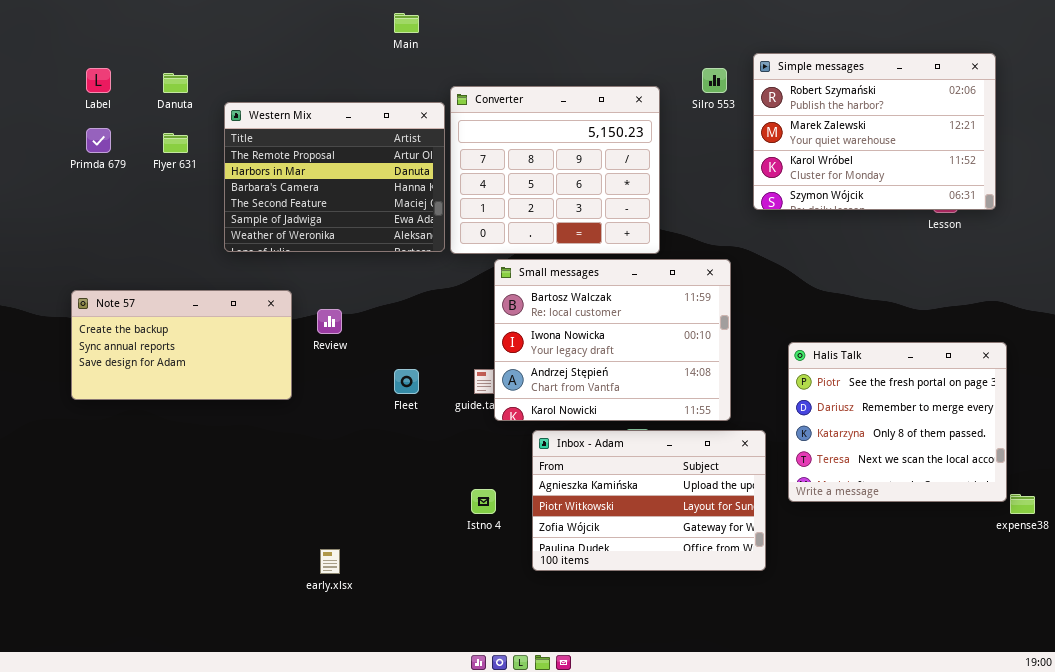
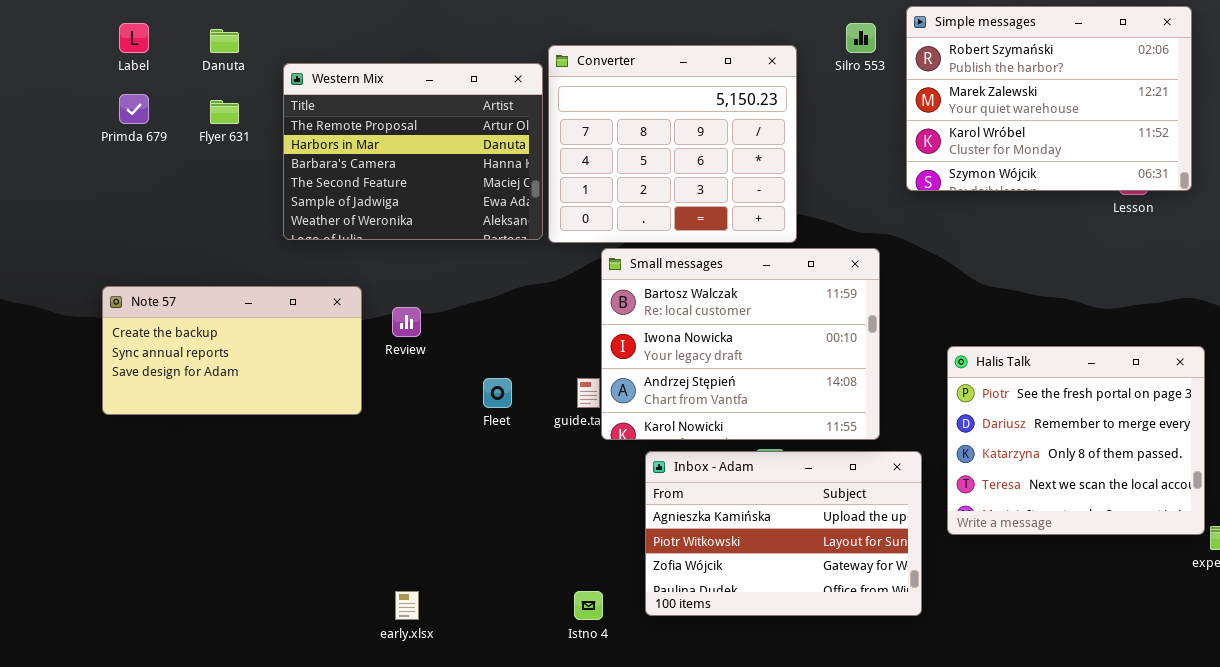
Istno 4: [471,489,496,514] -> [574,591,603,620], moved

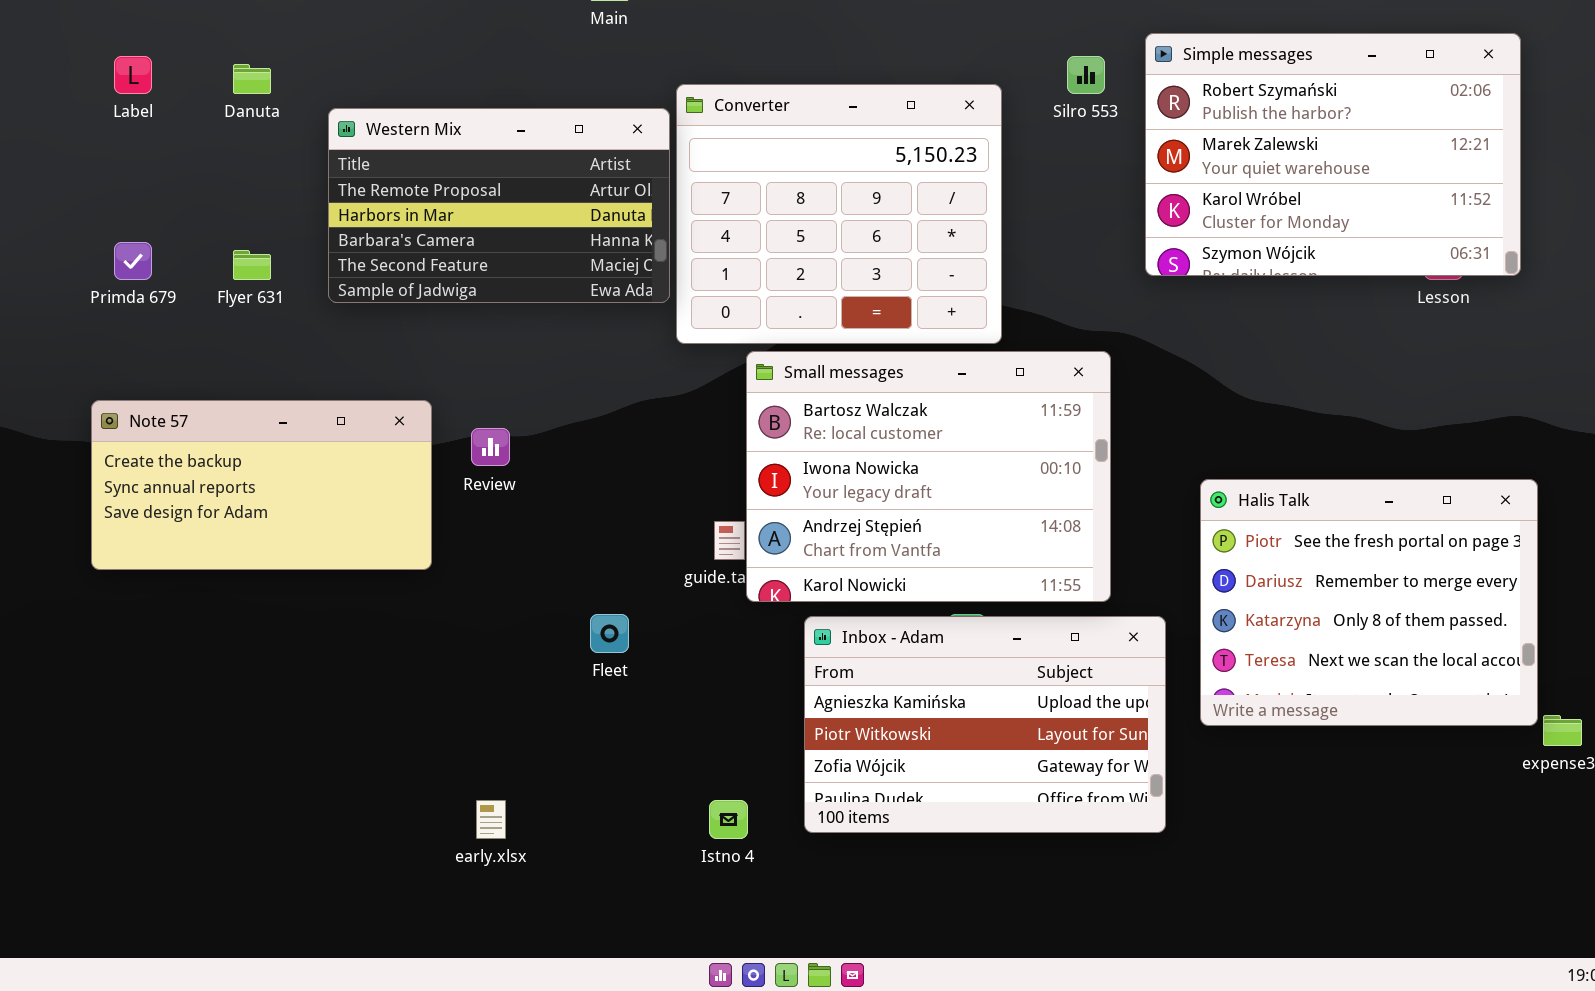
Western Mix: [283,63,543,240] -> [328,108,670,303], resized
Primda 679: [119,94,149,124] -> [114,242,152,280], moved
Flyer 631: [210,100,239,124] -> [233,250,271,280], moved
Fleet: [483,378,512,408] -> [590,614,629,653], moved

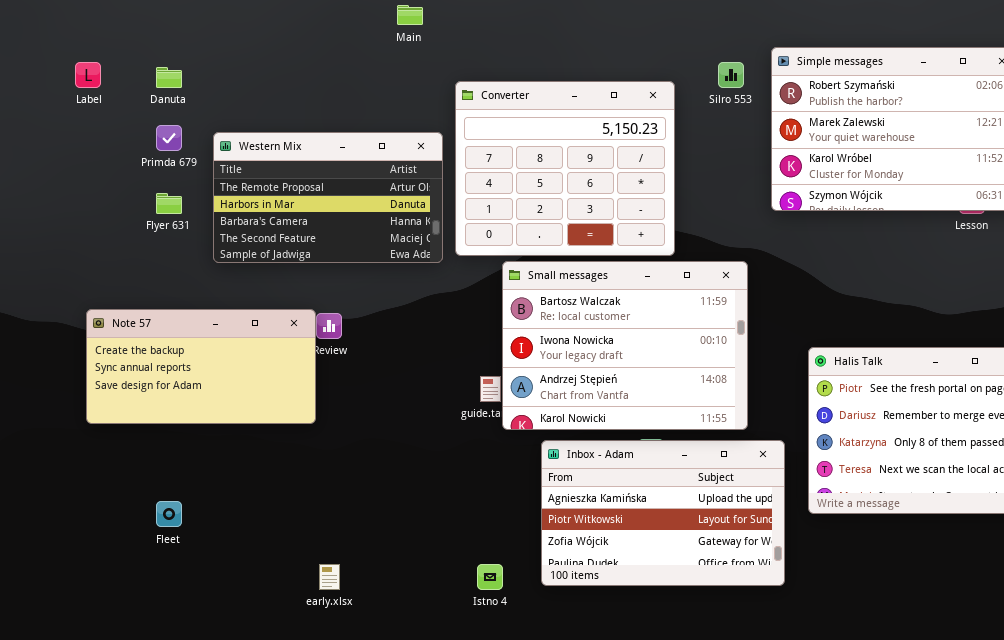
Western Mix: [328,108,670,303] -> [213,132,443,263], moved
Primda 679: [114,242,152,280] -> [156,125,182,151], moved
Note 57: [91,400,432,570] -> [86,309,316,424], moved
Fleet: [590,614,629,653] -> [156,501,182,527], moved

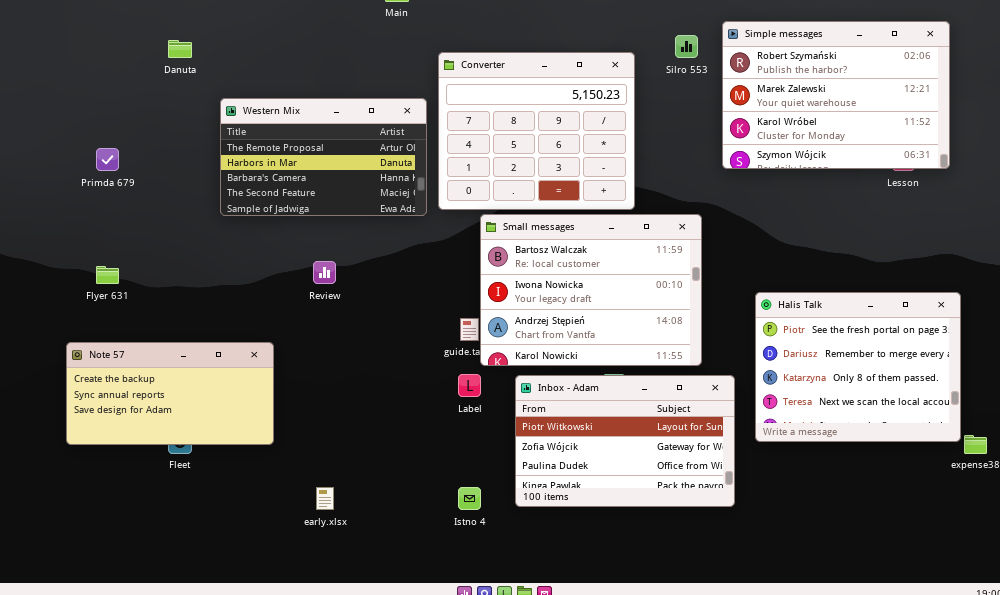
Label: [75,62,101,88] -> [458,374,481,397], moved
Primda 679: [156,125,182,151] -> [96,148,119,171], moved
Flyer 631: [156,193,182,214] -> [96,266,119,284], moved
Note 57: [86,309,316,424] -> [66,342,274,445], moved
Inbox - Adam: [541,440,785,586] -> [515,375,735,507], scrolled down 1 row

